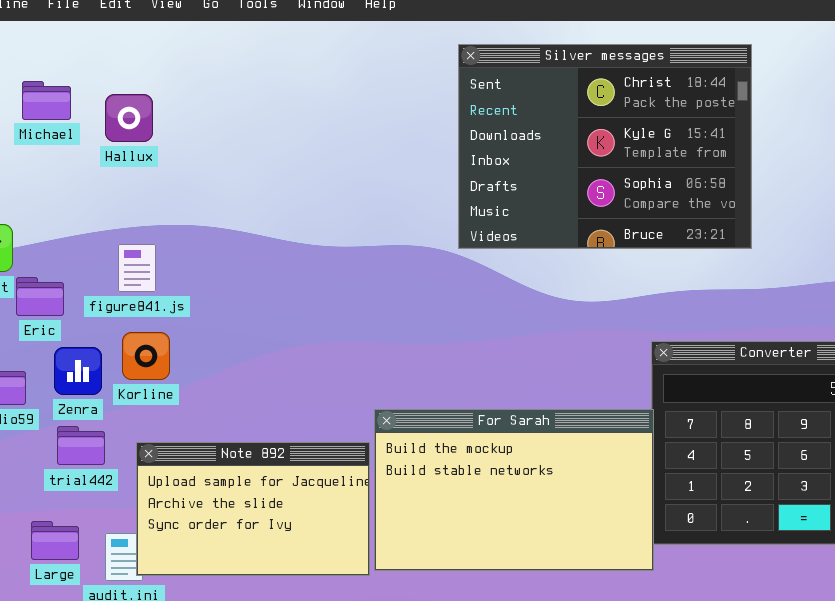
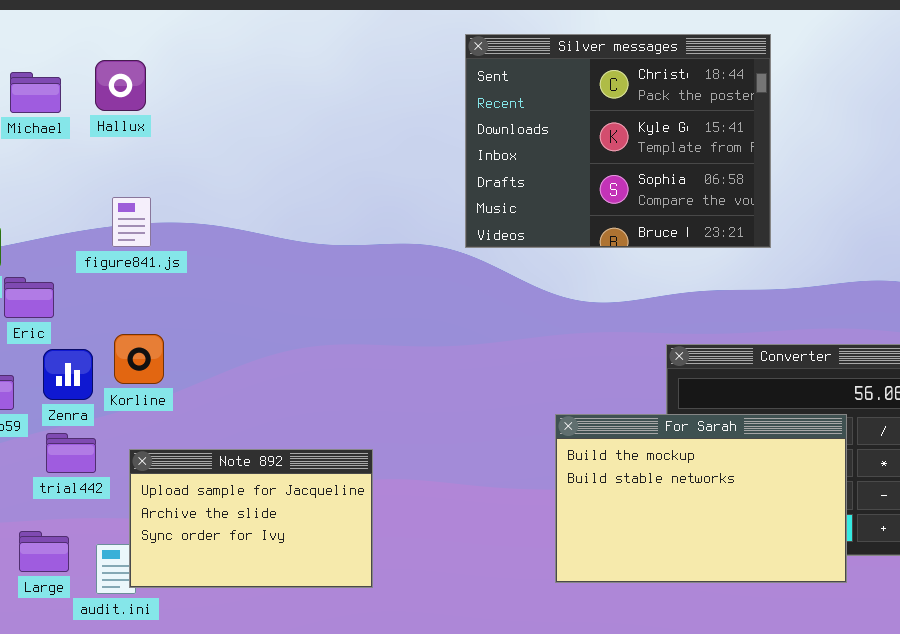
Hallux: [105,94,153,142] -> [95,60,146,111], moved
figure841.js: [118,244,156,292] -> [112,197,151,247], moved
For Sarah: [374,409,654,571] -> [555,414,847,583], moved

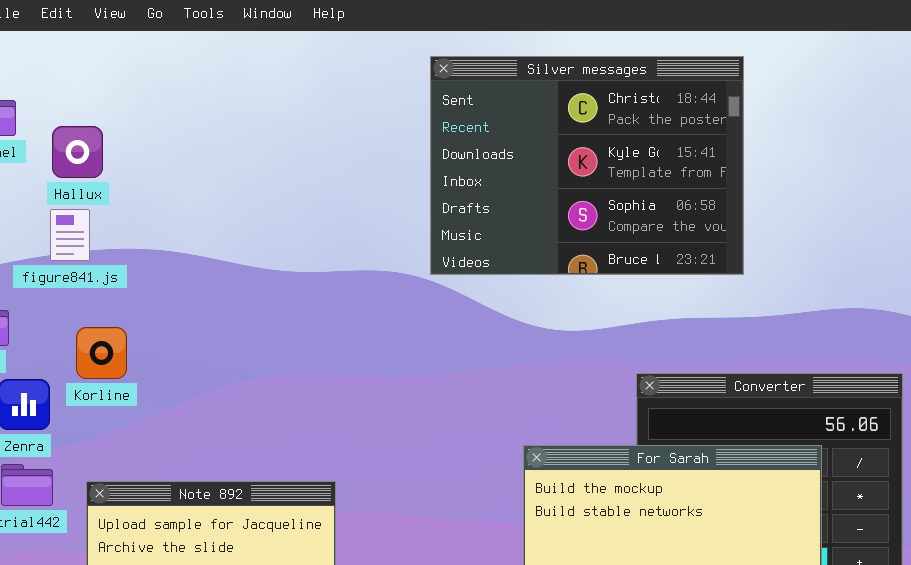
Hallux: [95,60,146,111] -> [52,126,103,178], moved
figure841.js: [112,197,151,247] -> [50,209,90,261], moved
Korline: [114,334,164,384] -> [76,327,127,379], moved

